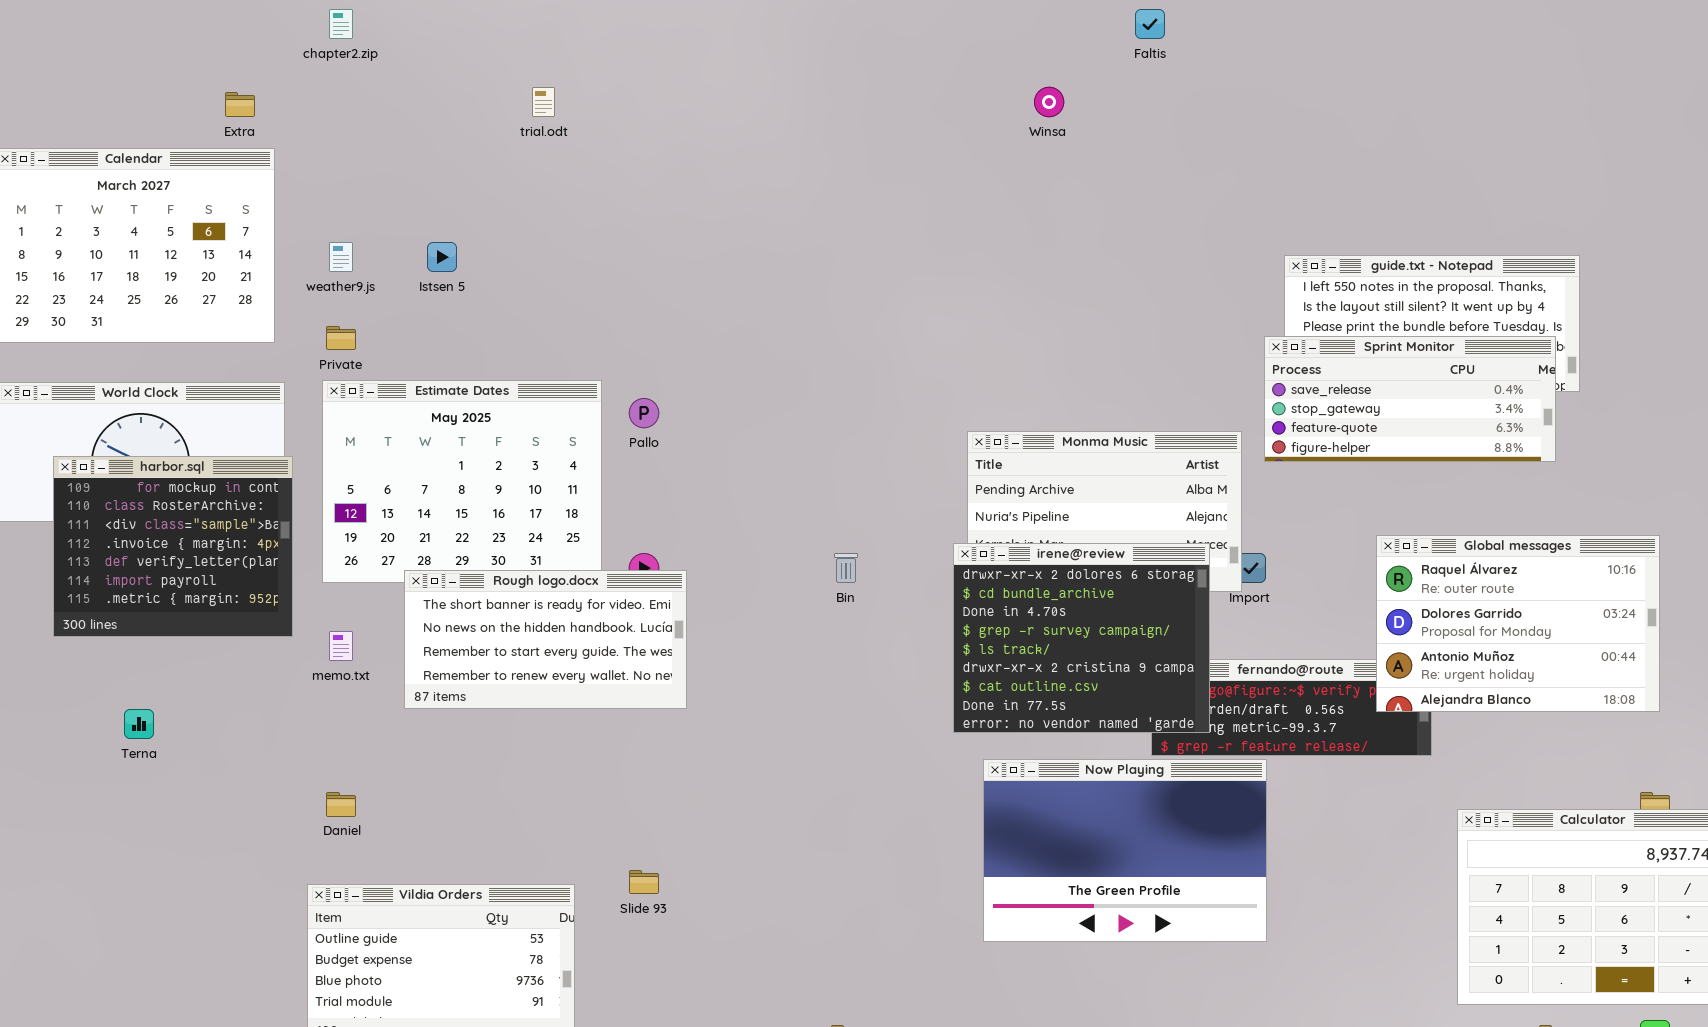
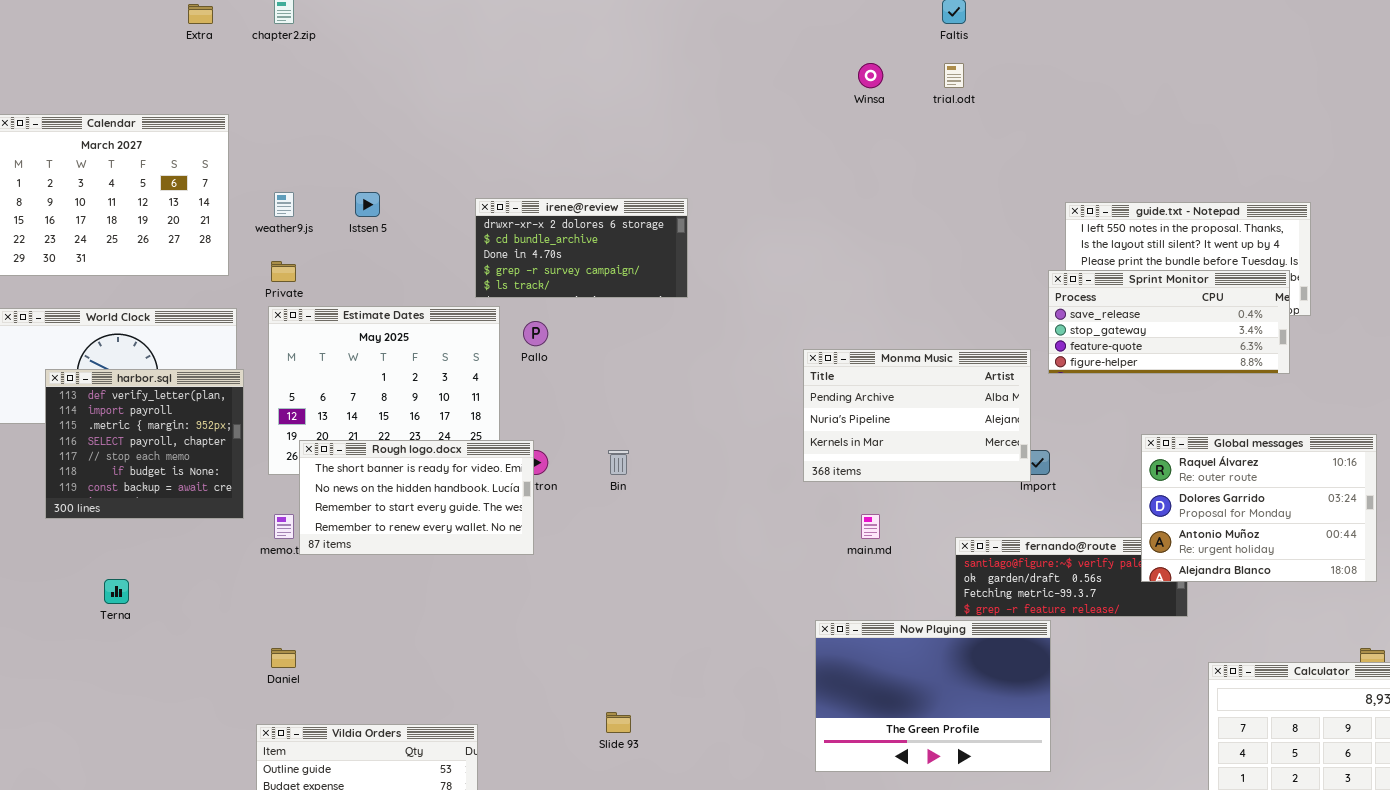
trial.odt: [532,87,555,117] -> [944,63,964,88], moved
Extra: [225,92,255,117] -> [188,4,213,24], moved
harbor.sql: [53,456,293,637] -> [45,369,244,519], scrolled down 4 rows
irene@review: [953,543,1210,733] -> [475,198,688,298], moved, resized
Bin: [834,553,858,583] -> [608,450,629,475], moved
Rough logo.docx: [404,570,687,709] -> [299,440,534,555], moved
Slide 93: [629,870,659,894] -> [606,712,631,733], moved

